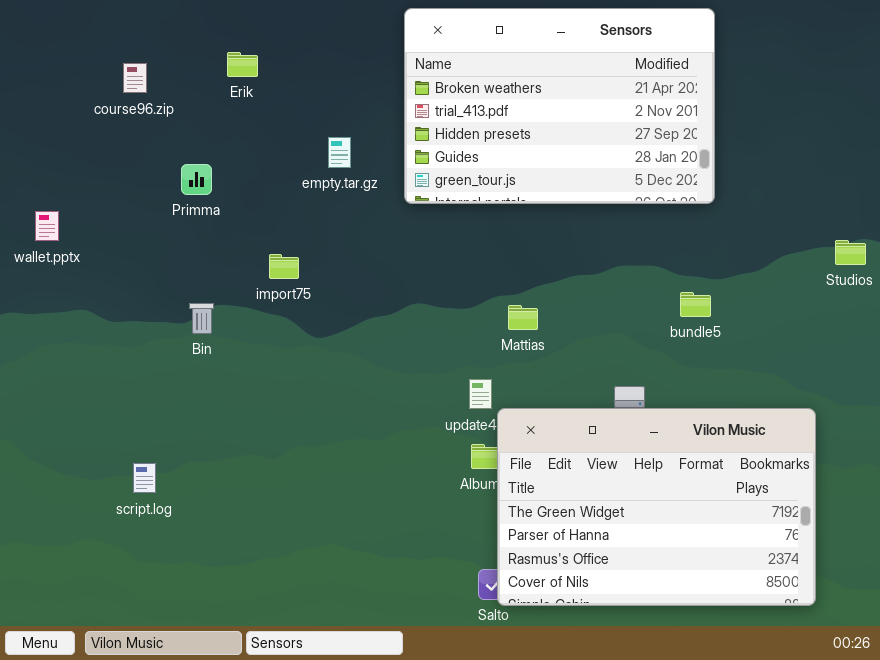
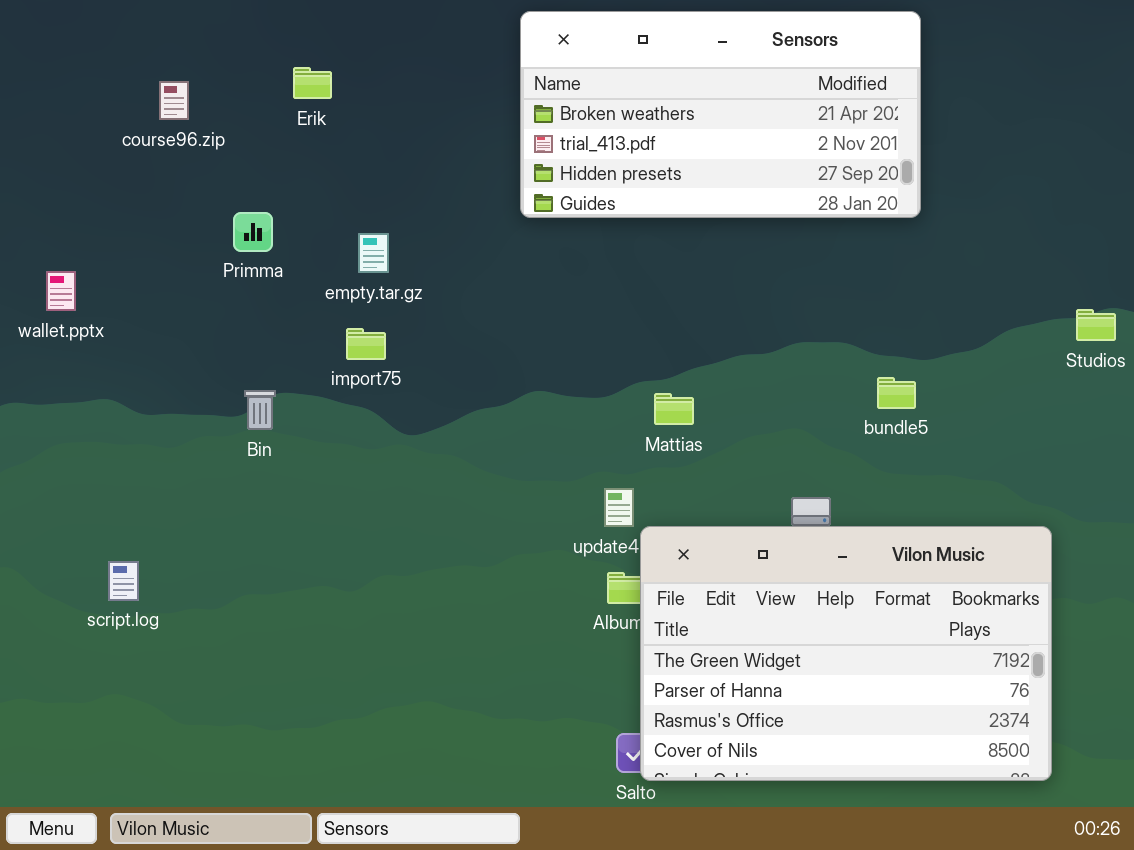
Sensors: [404,8,715,204] -> [520,11,921,218], resized
empty.tar.gz: [328,137,351,168] -> [358,233,389,273], moved
script.log: [133,463,156,493] -> [108,561,139,601], moved

